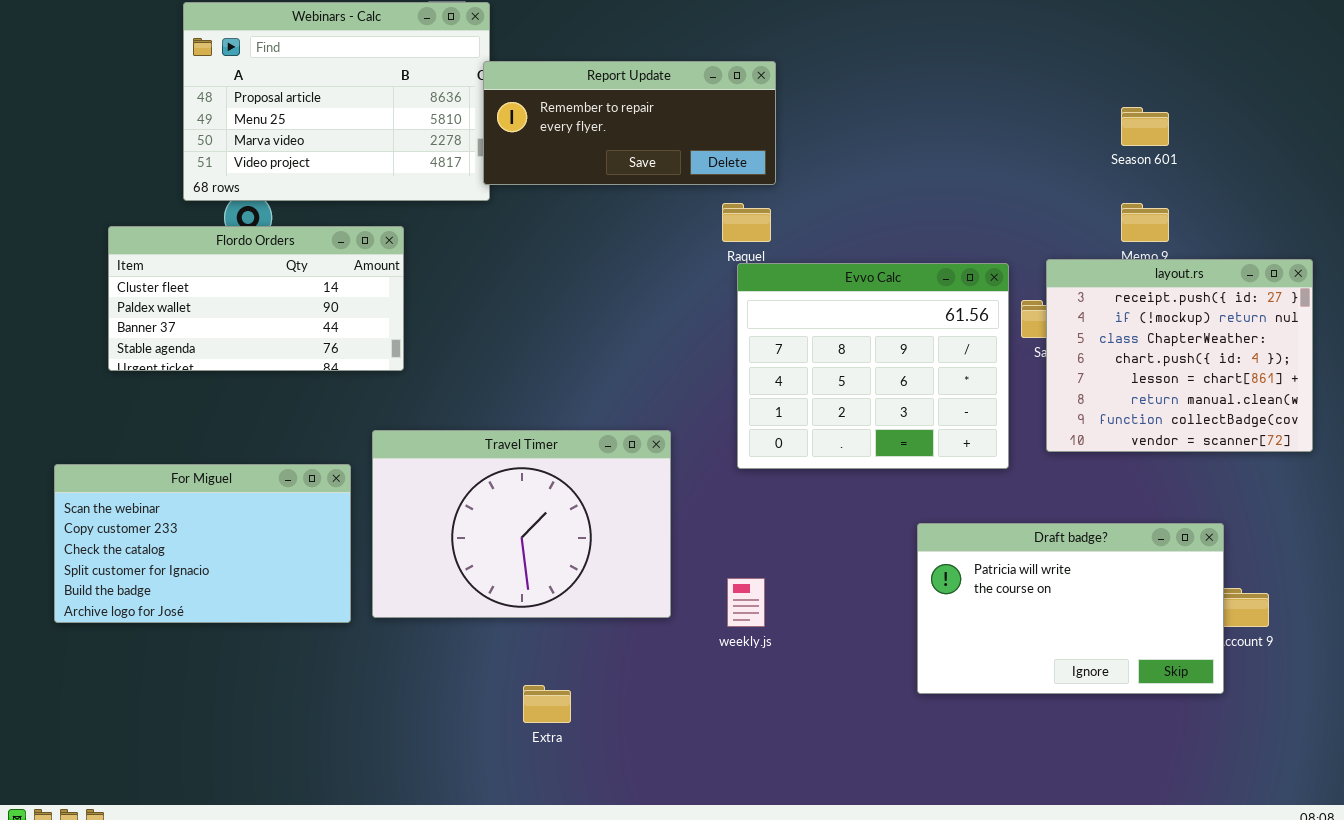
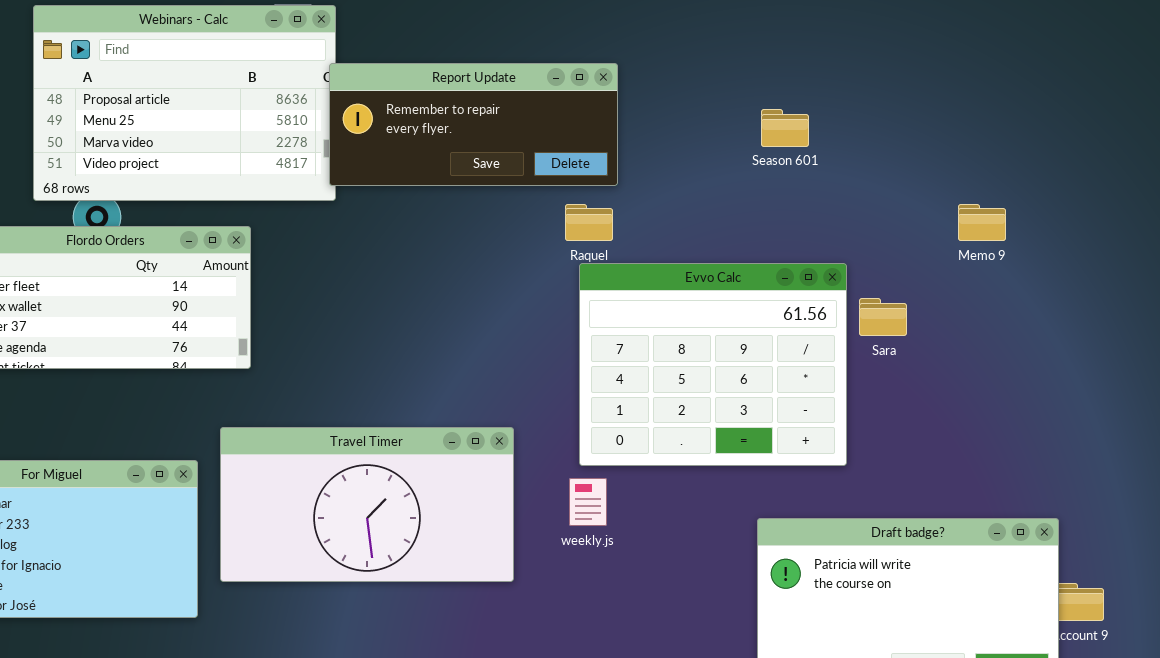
Season 601: [1121,107,1169,146] -> [761,109,809,147], moved
layout.rs: [1046,259,1313,452] -> none, closed
Travel Timer: [372,430,671,618] -> [220,427,514,582], resized
weekly.js: [727,578,765,627] -> [569,478,607,526], moved

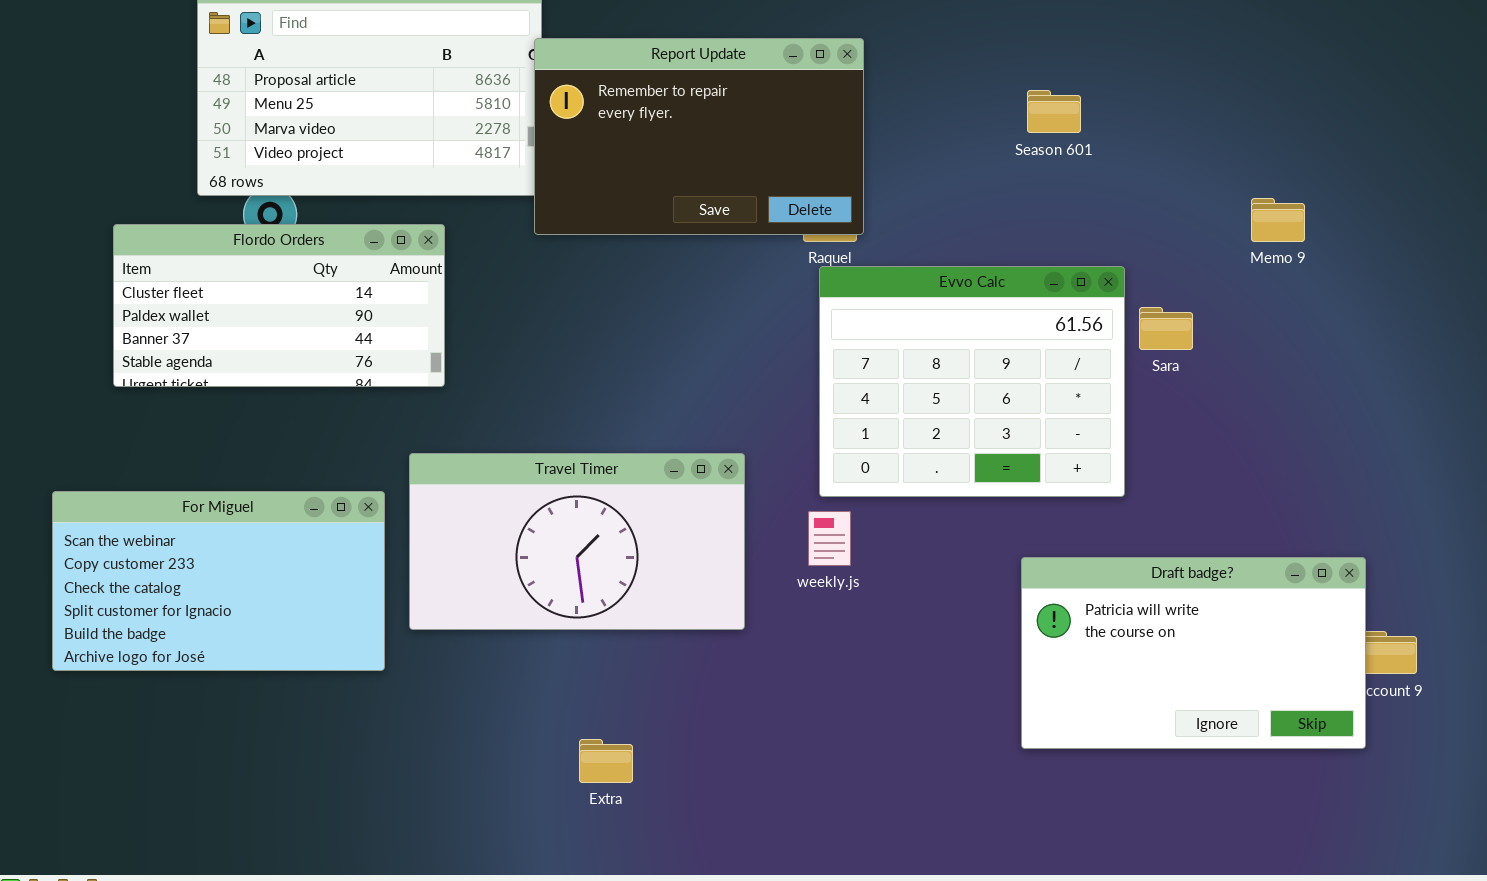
Report Update: [329,63,618,186] -> [534,38,864,235], resized

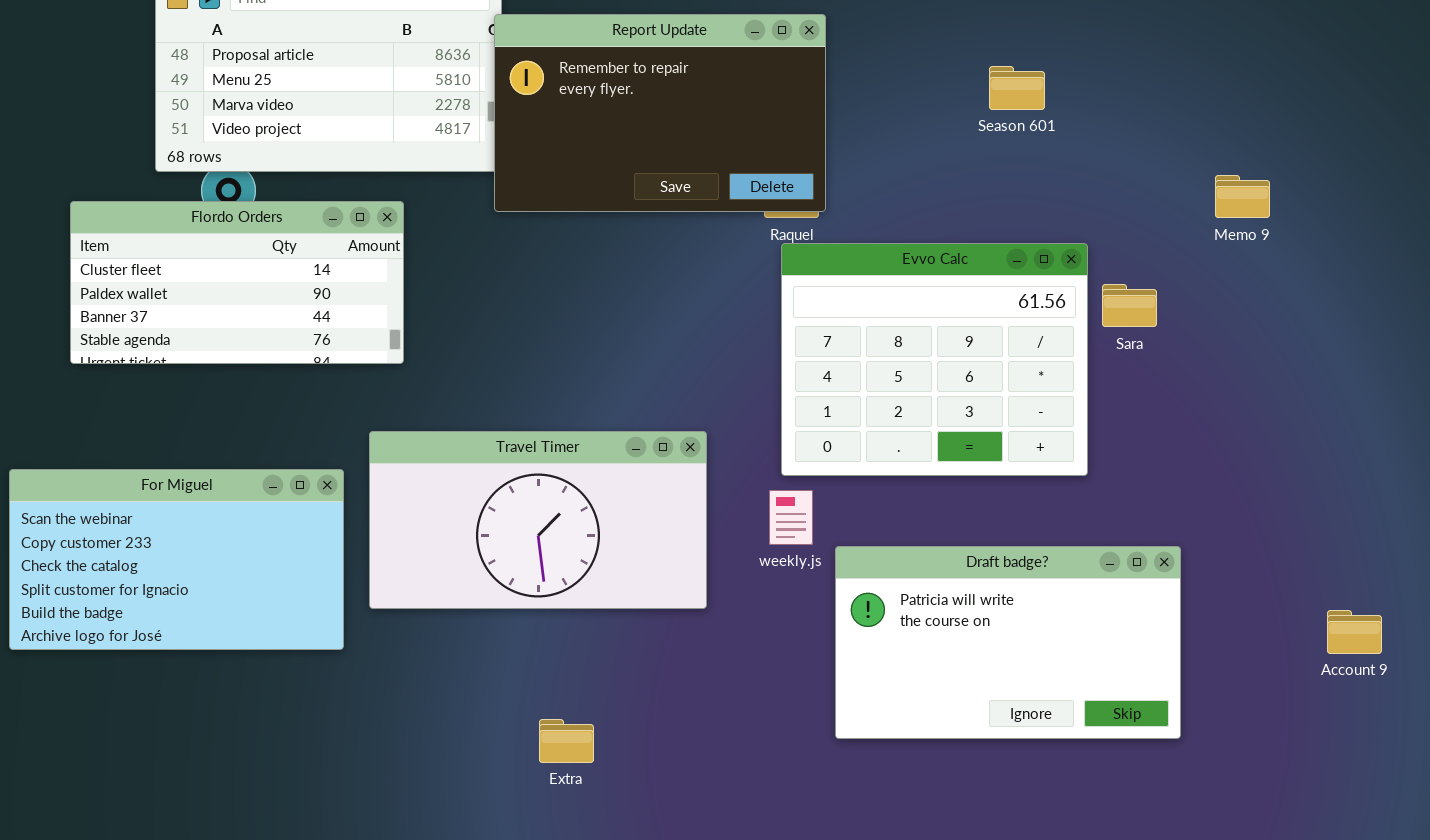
Draft badge?: [1021,557,1366,749] -> [835,546,1181,739], moved

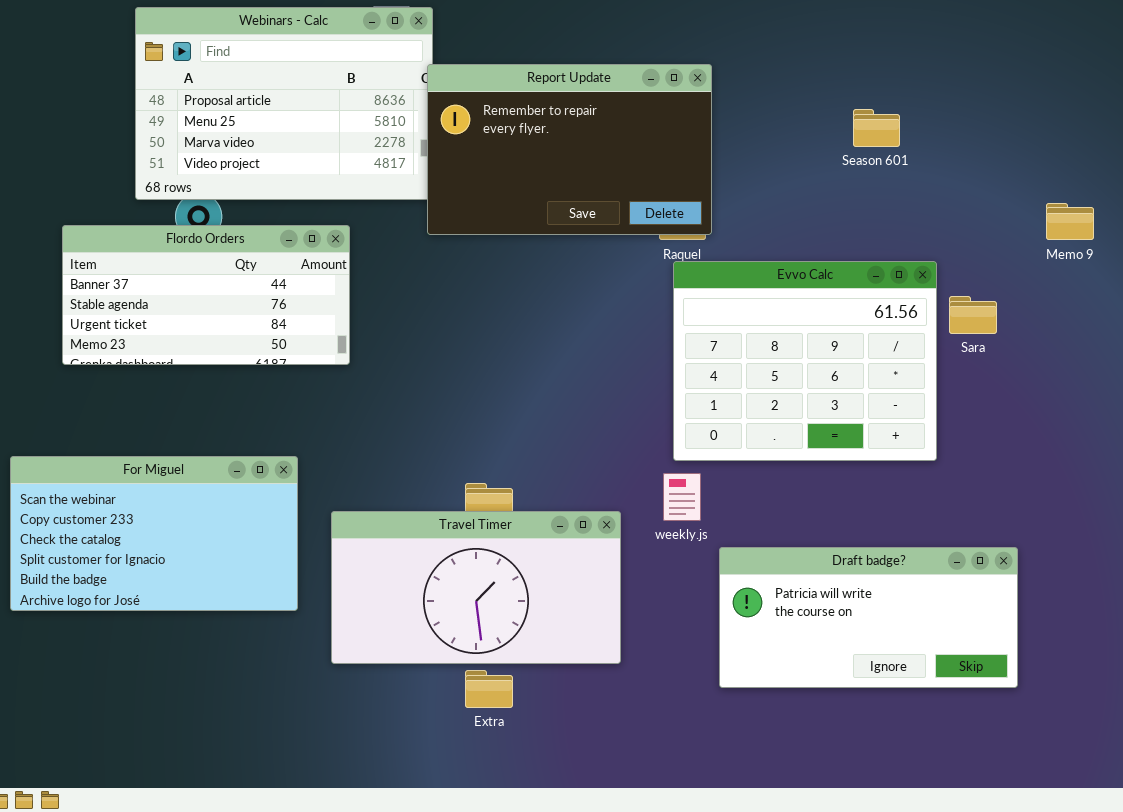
Flordo Orders: [70,201,404,364] -> [62,225,350,365], scrolled down 2 rows
Travel Timer: [369,431,707,609] -> [331,511,621,664], moved
Draft badge?: [835,546,1181,739] -> [719,547,1018,688], resized

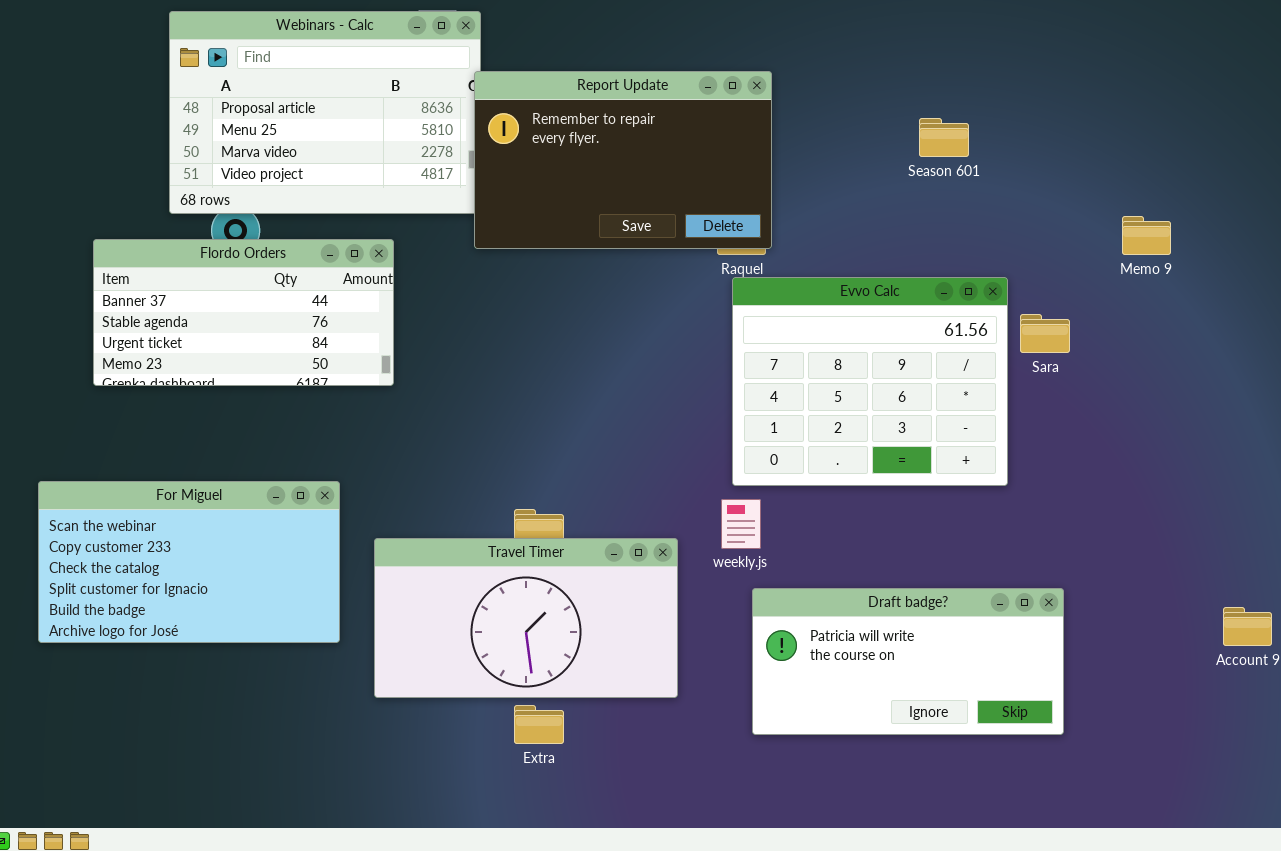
Draft badge?: [719,547,1018,688] -> [752,588,1064,735], moved

